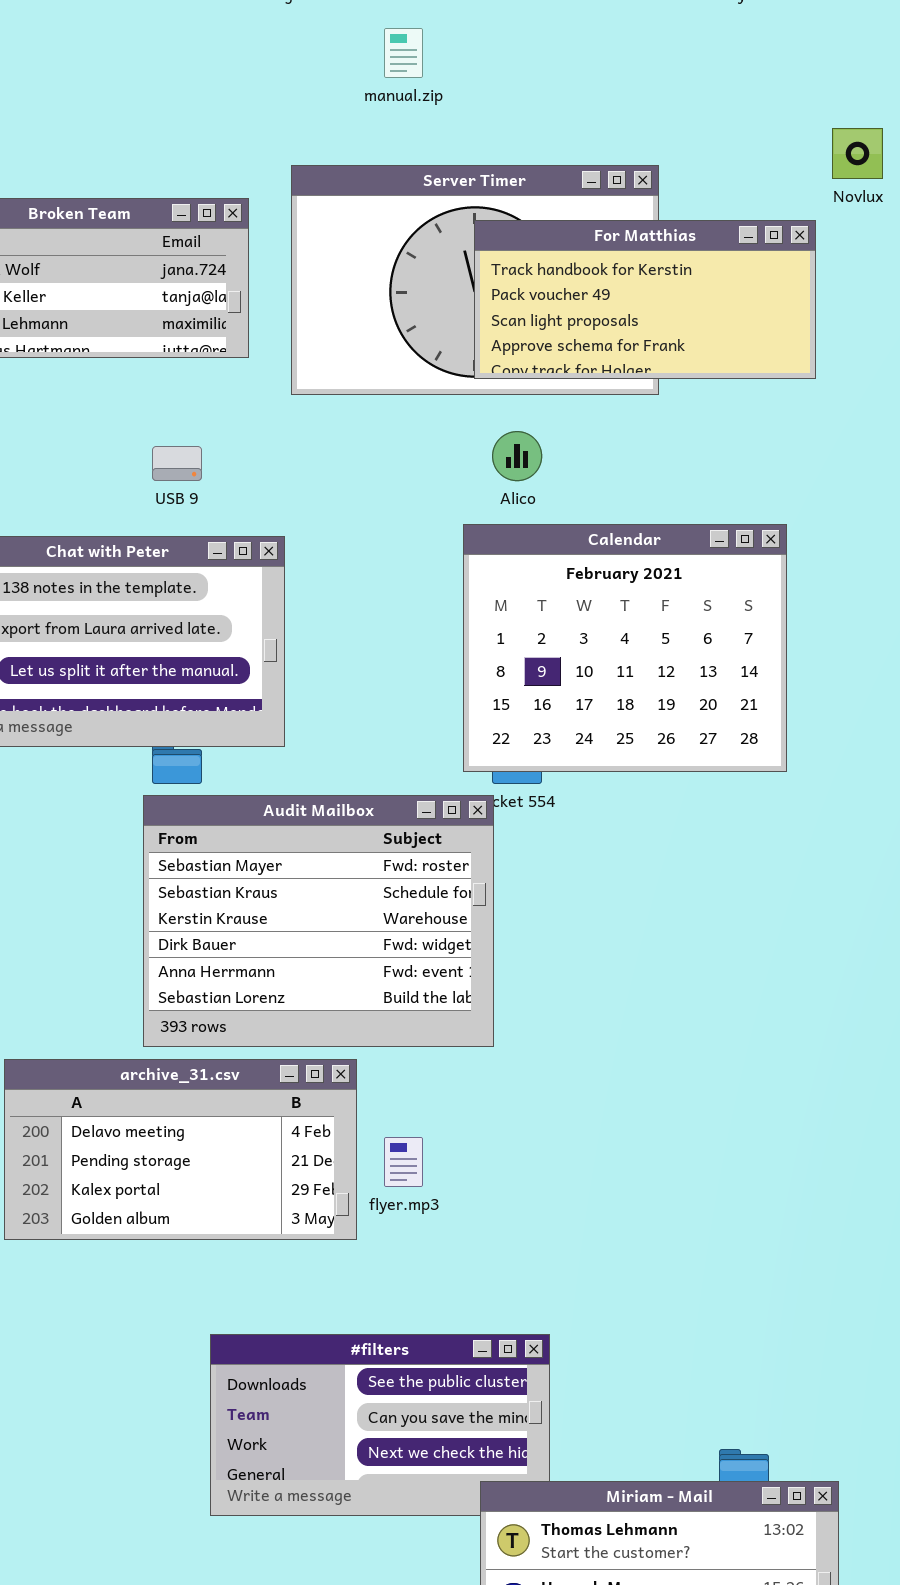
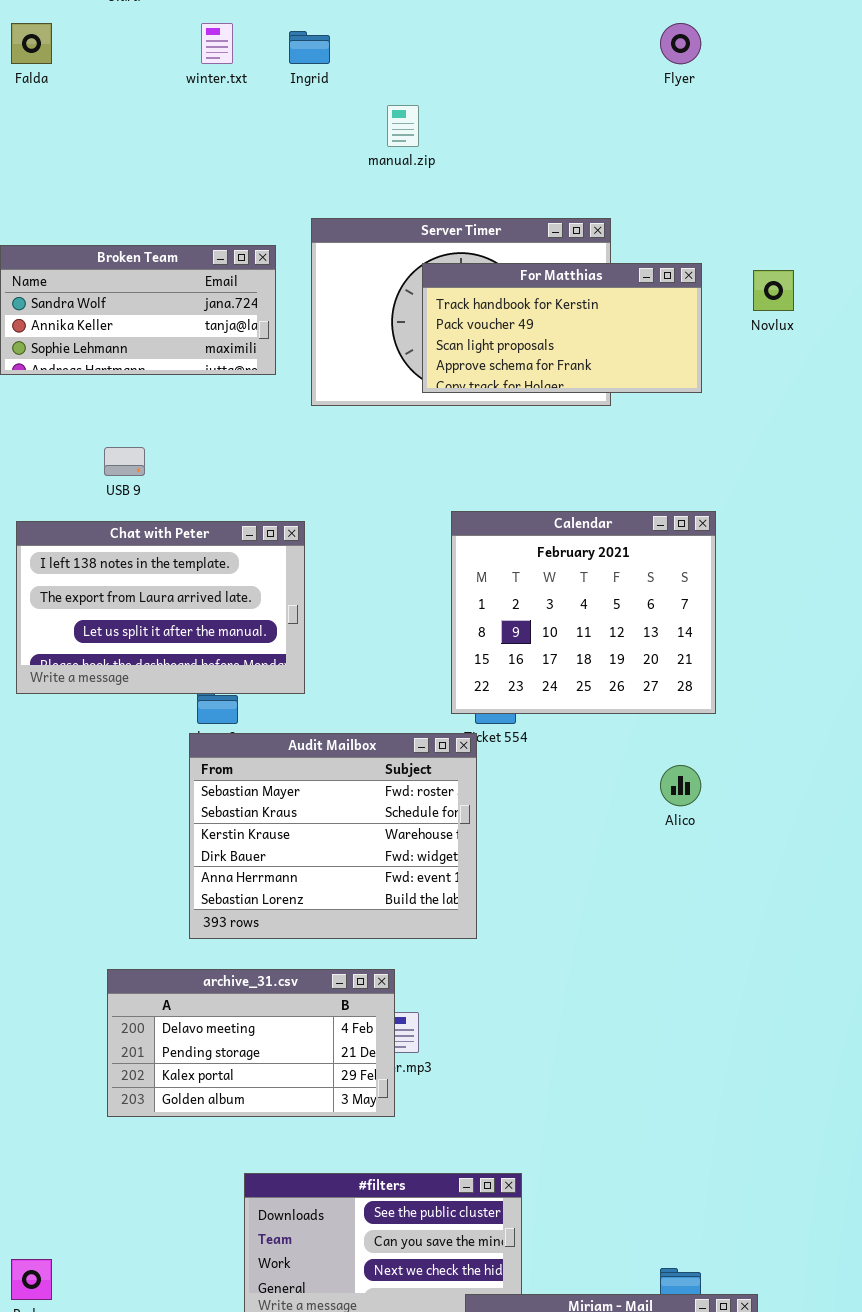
Novlux: [832,128,883,179] -> [753,270,794,311], moved
For Matthias: [474,220,816,379] -> [422,263,702,393], moved
Alico: [492,431,542,481] -> [660,765,701,806], moved
USB 9: [152,446,202,481] -> [104,447,145,476], moved
archive_31.csv: [4,1059,357,1240] -> [107,969,395,1117], moved

